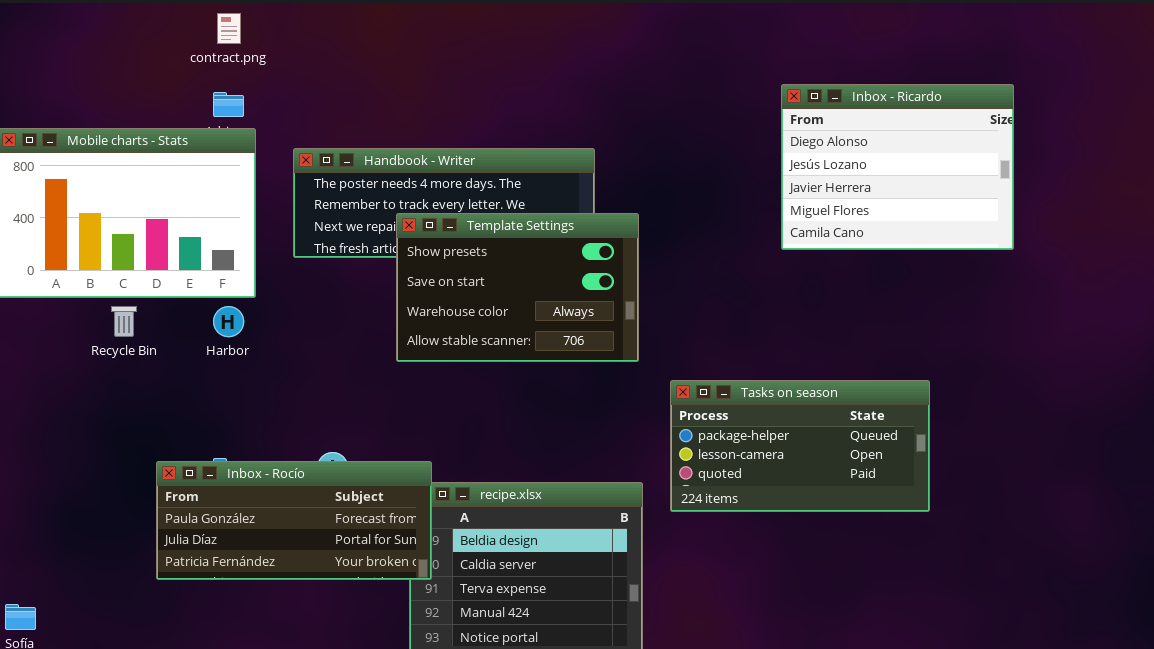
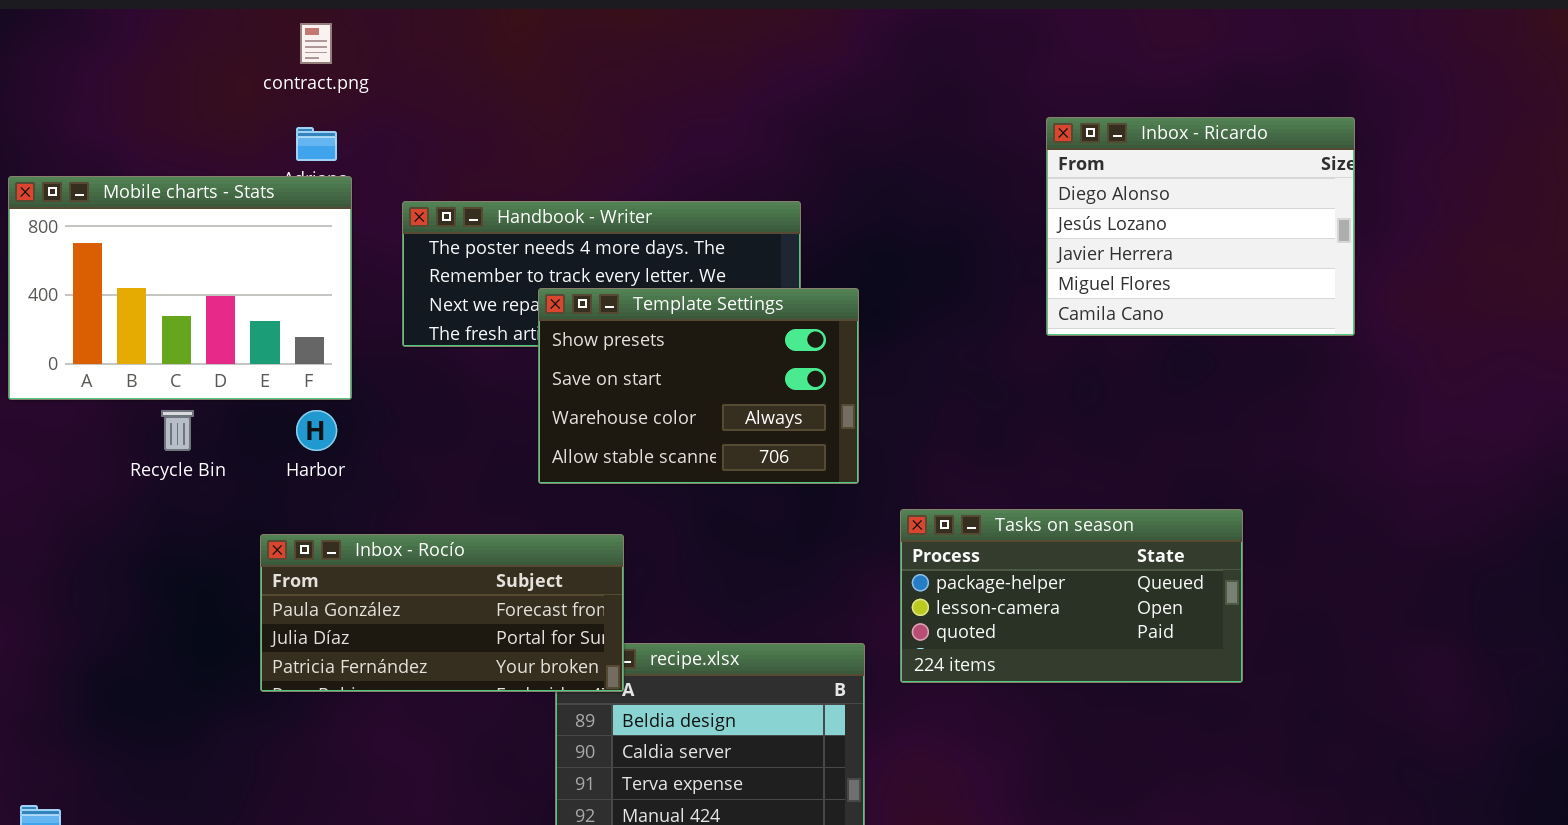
Inbox - Rocío: [156,461,432,580] -> [260,534,624,692], moved

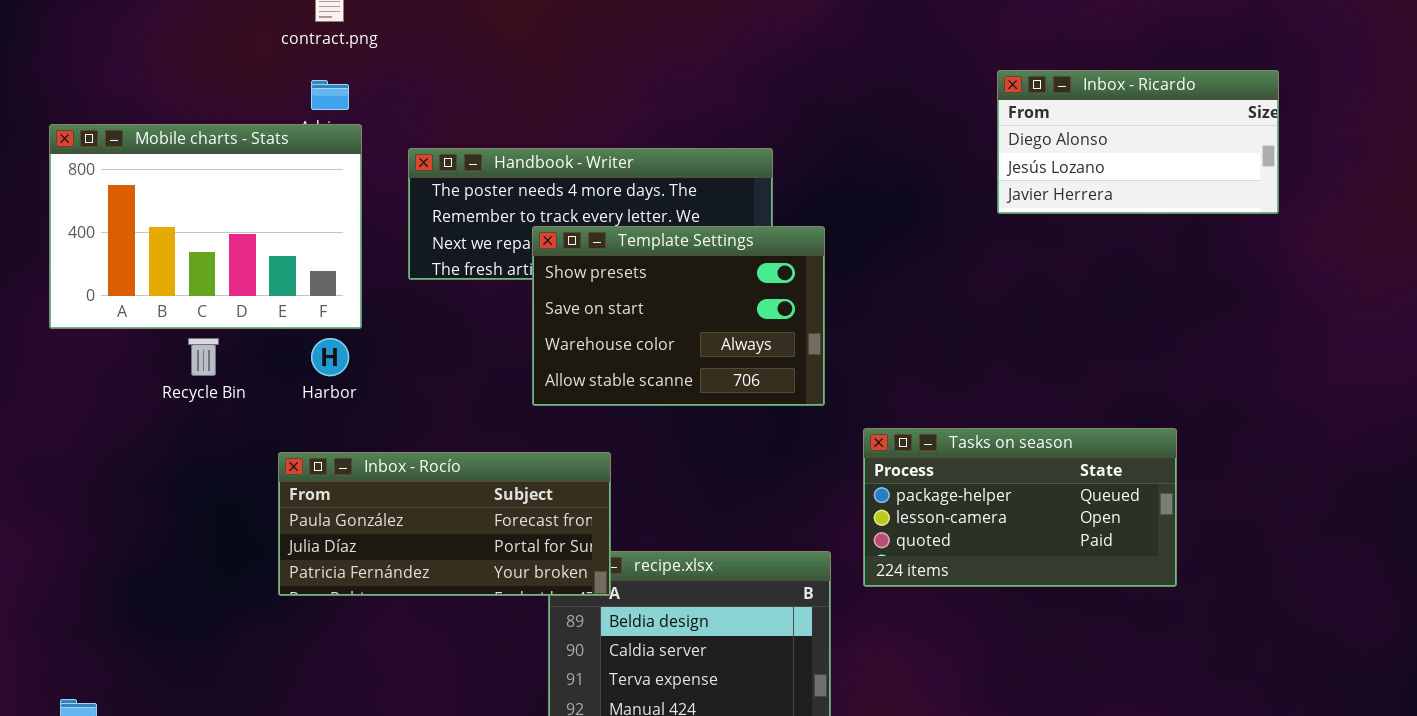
Inbox - Ricardo: [1046,117,1355,336] -> [997,70,1279,214], resized

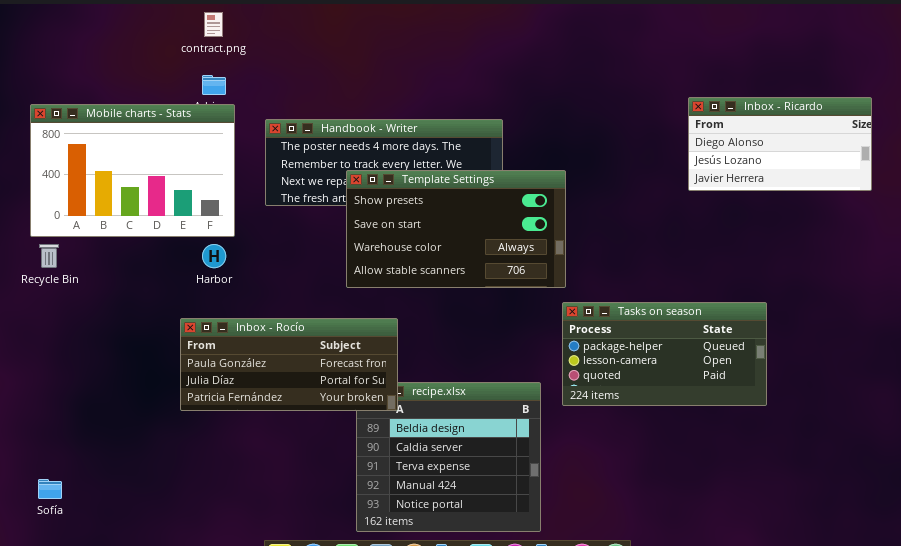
Inbox - Ricardo: [997,70,1279,214] -> [688,97,872,191], moved
Template Settings: [532,226,825,406] -> [346,170,566,288], resized
Recycle Bin: [188,338,219,376] -> [39,244,59,268], moved

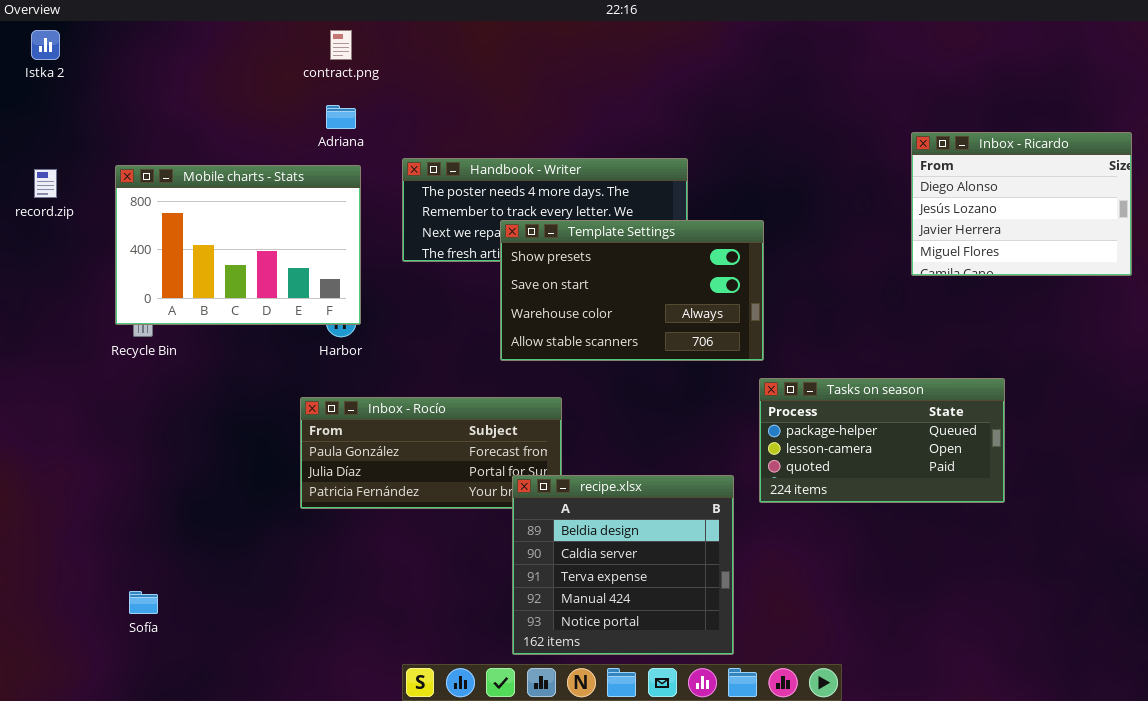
Inbox - Ricardo: [688,97,872,191] -> [911,132,1132,276], resized
Mobile charts - Stats: [30,104,235,237] -> [115,165,361,325], moved
recipe.xlsx: [356,382,541,532] -> [512,475,734,655], raised

